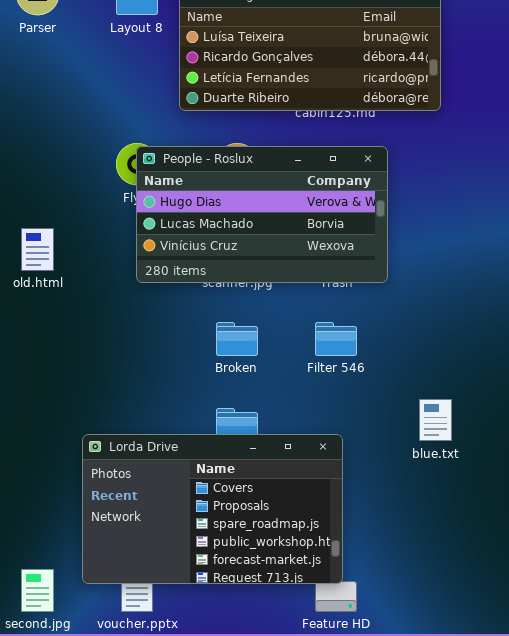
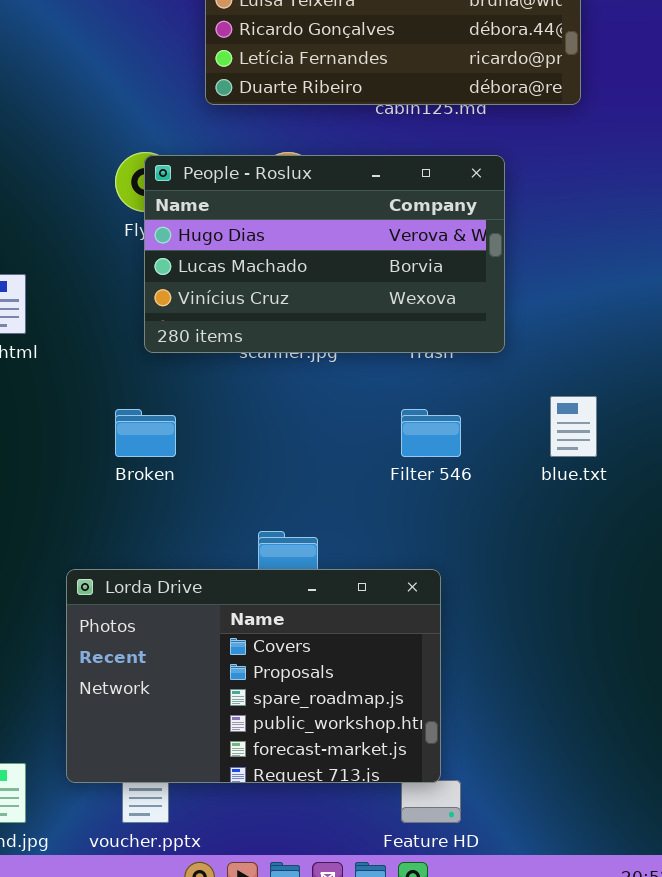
Broken: [216,322,258,356] -> [115,409,176,457], moved
blue.txt: [419,399,452,441] -> [550,396,597,457], moved

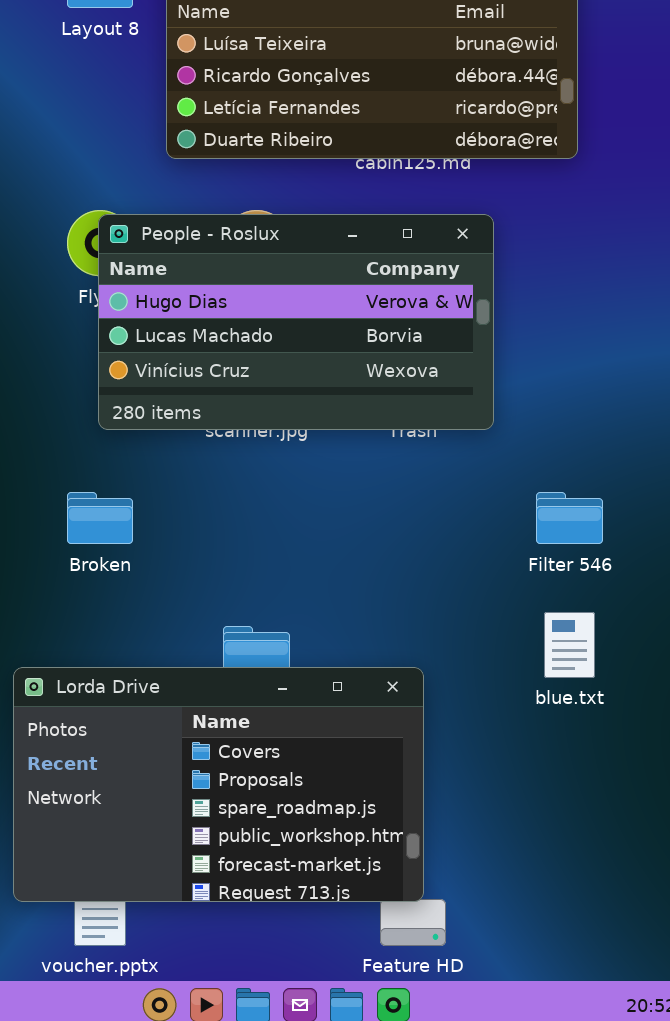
blue.txt: [550,396,597,457] -> [544,612,595,678], moved
Filter 546: [401,409,461,457] -> [536,492,603,544], moved

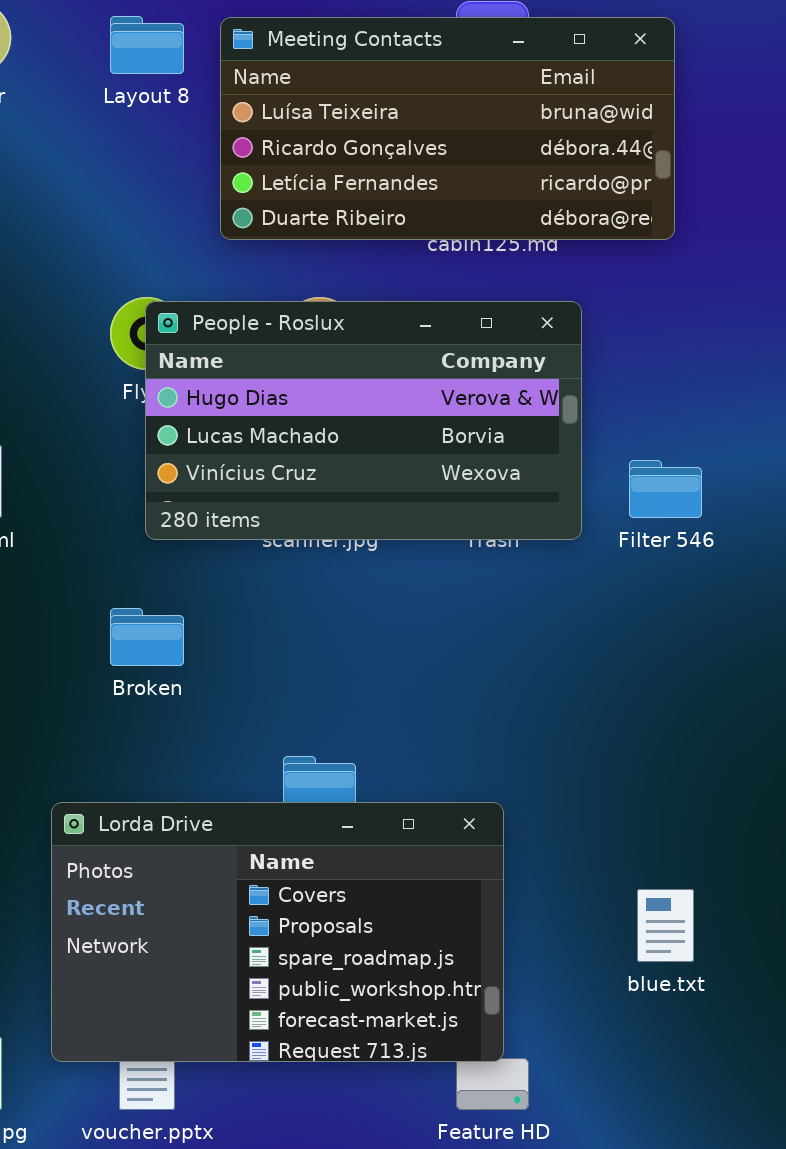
Filter 546: [536,492,603,544] -> [629,460,702,518], moved
blue.txt: [544,612,595,678] -> [637,889,694,962], moved

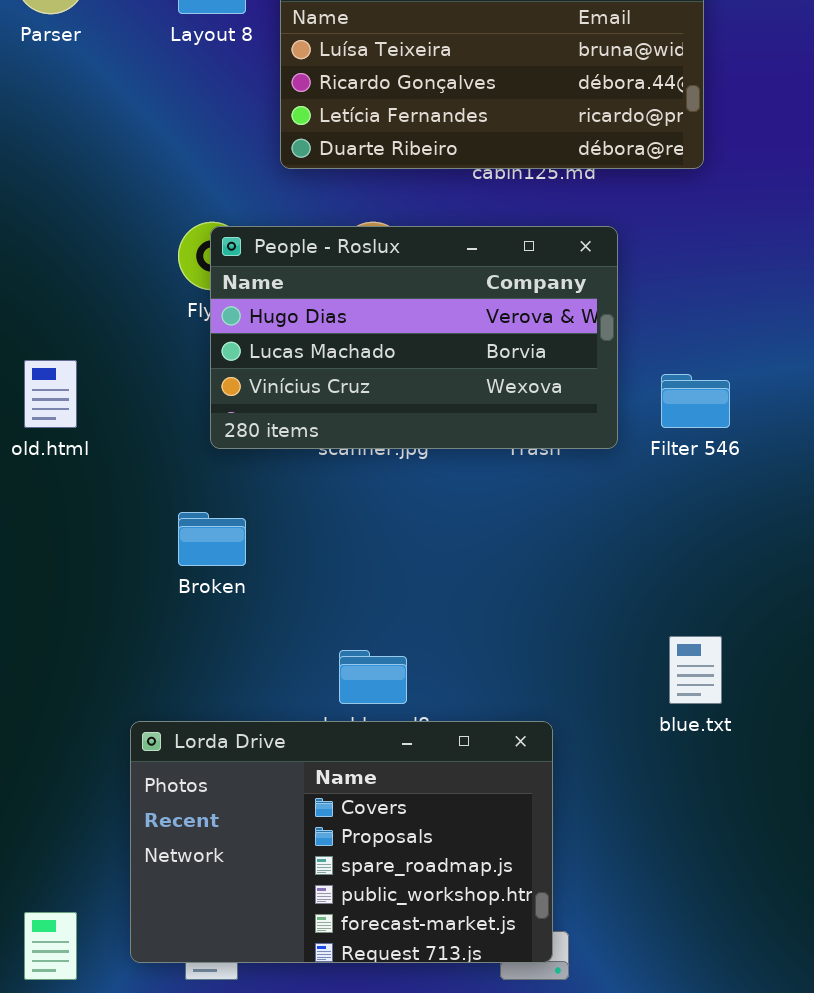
Lorda Drive: [51,802,504,1062] -> [130,721,553,963], moved
blue.txt: [637,889,694,962] -> [669,636,722,704], moved

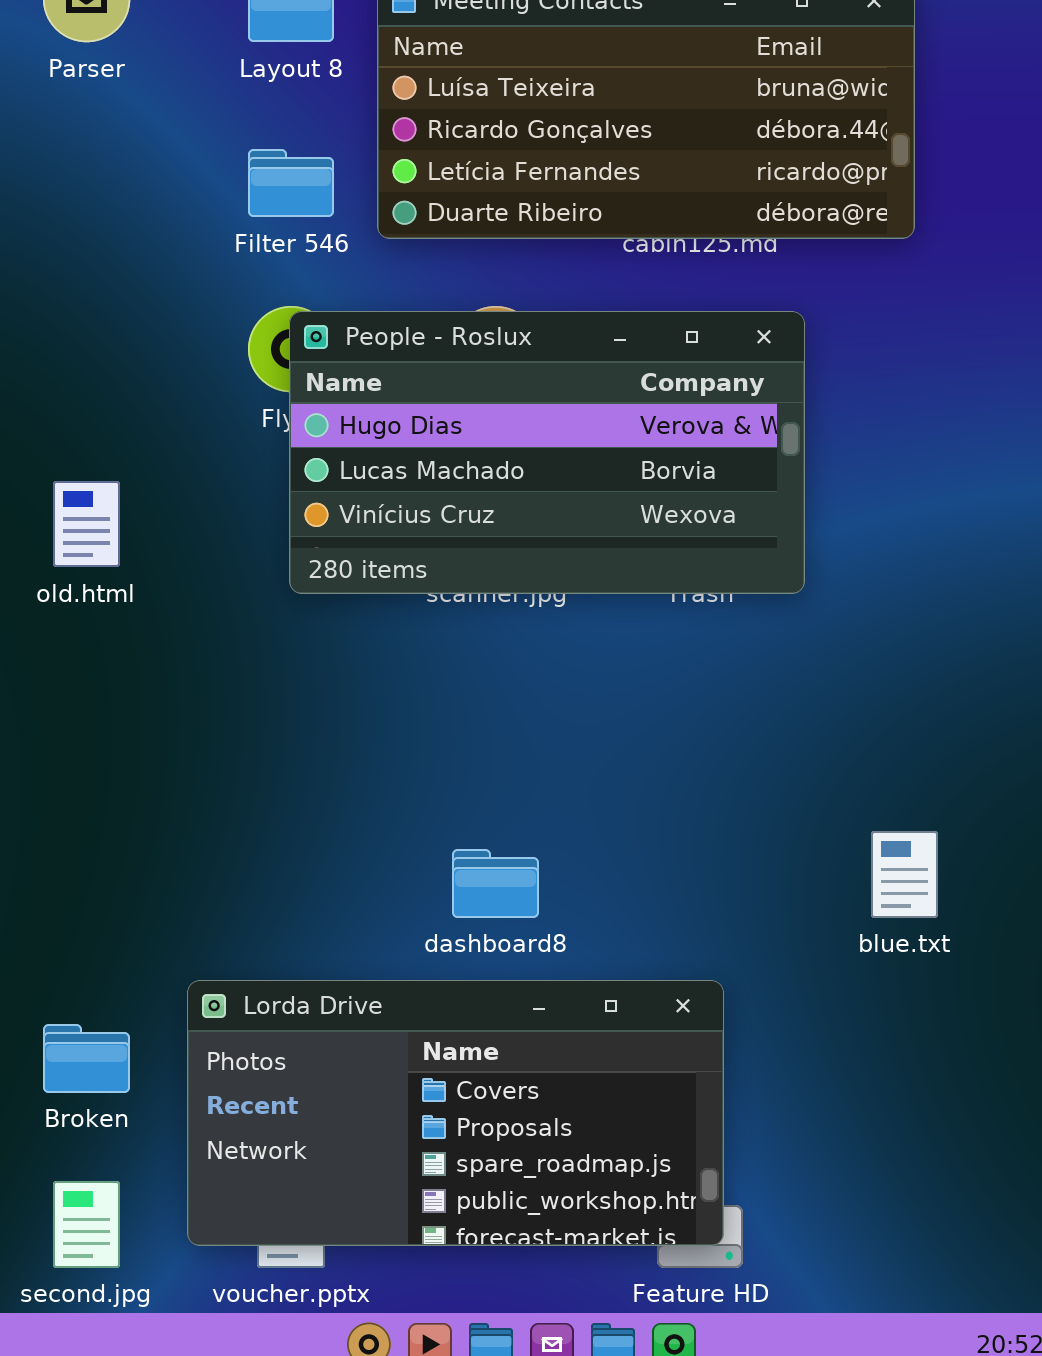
Filter 546: [661,374,730,428] -> [248,149,334,217], moved
Broken: [178,512,246,566] -> [43,1024,130,1093], moved
Lorda Drive: [130,721,553,963] -> [187,980,724,1246], resized

